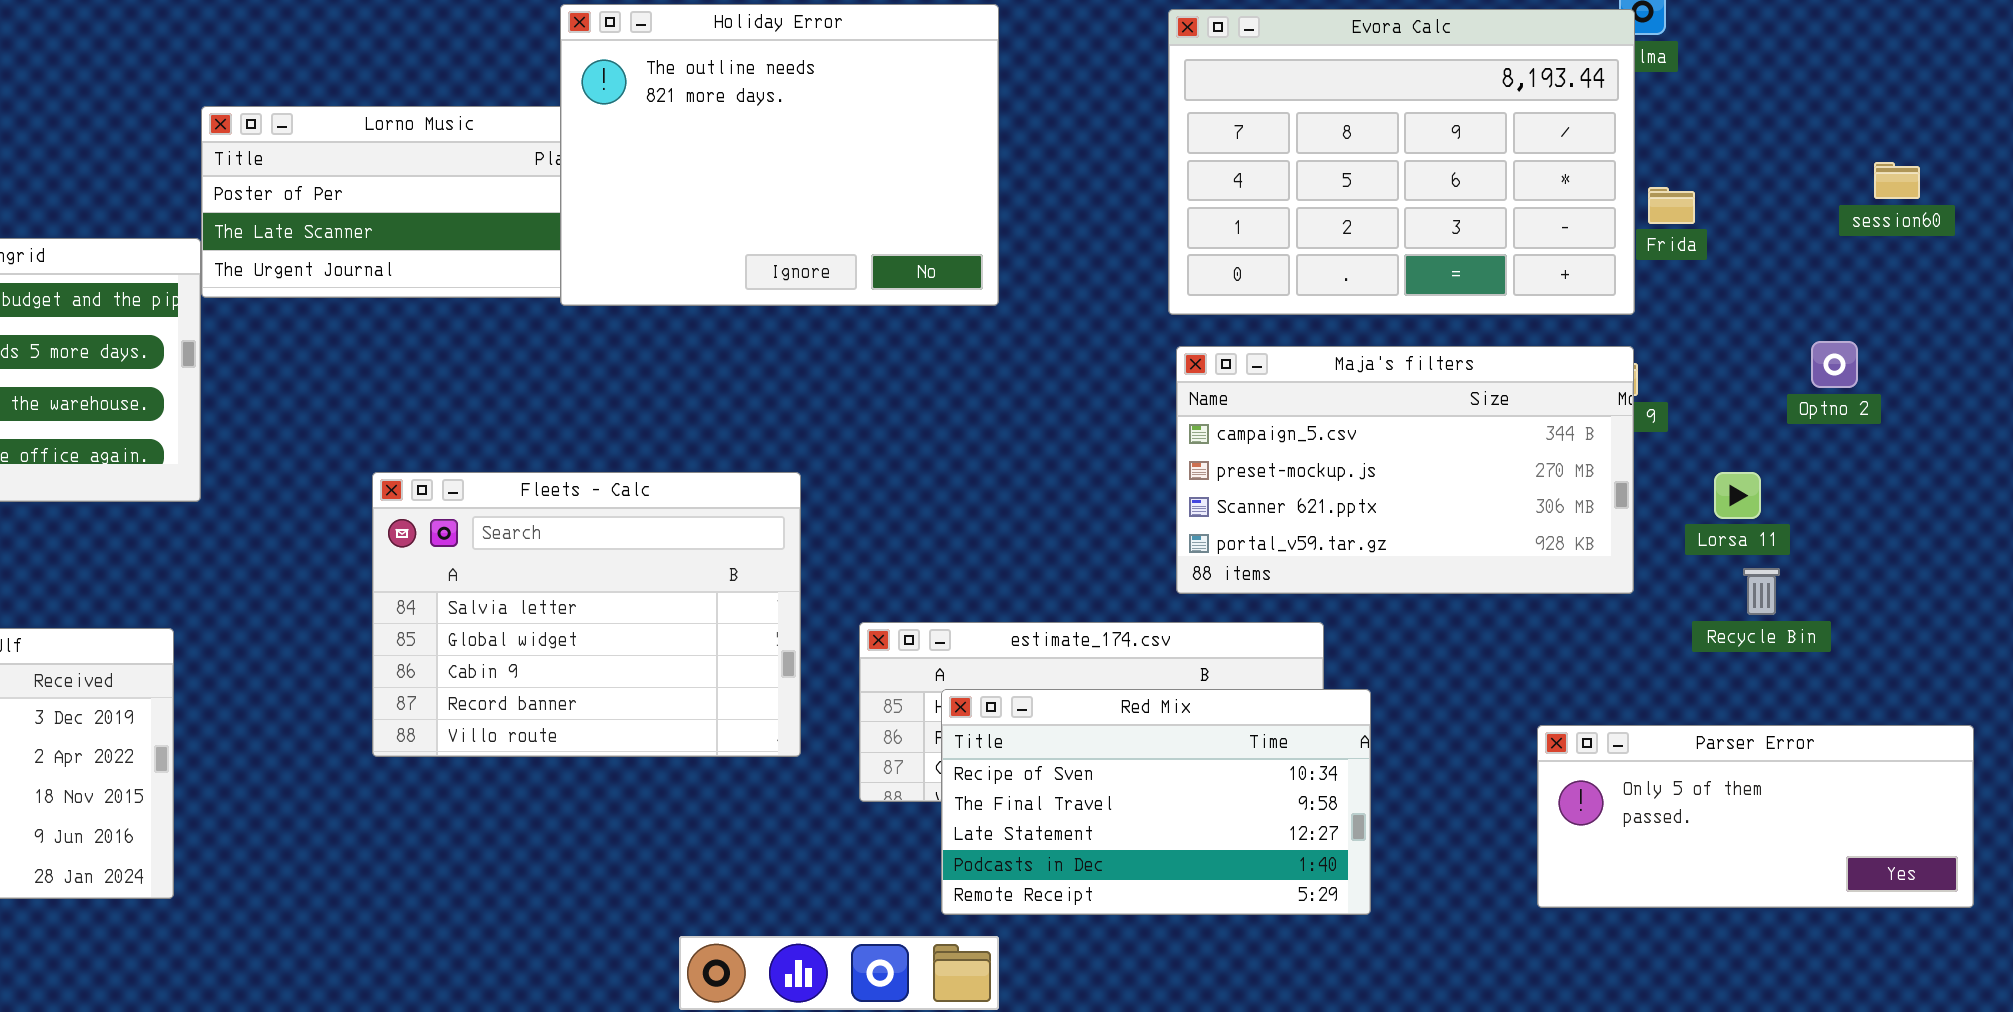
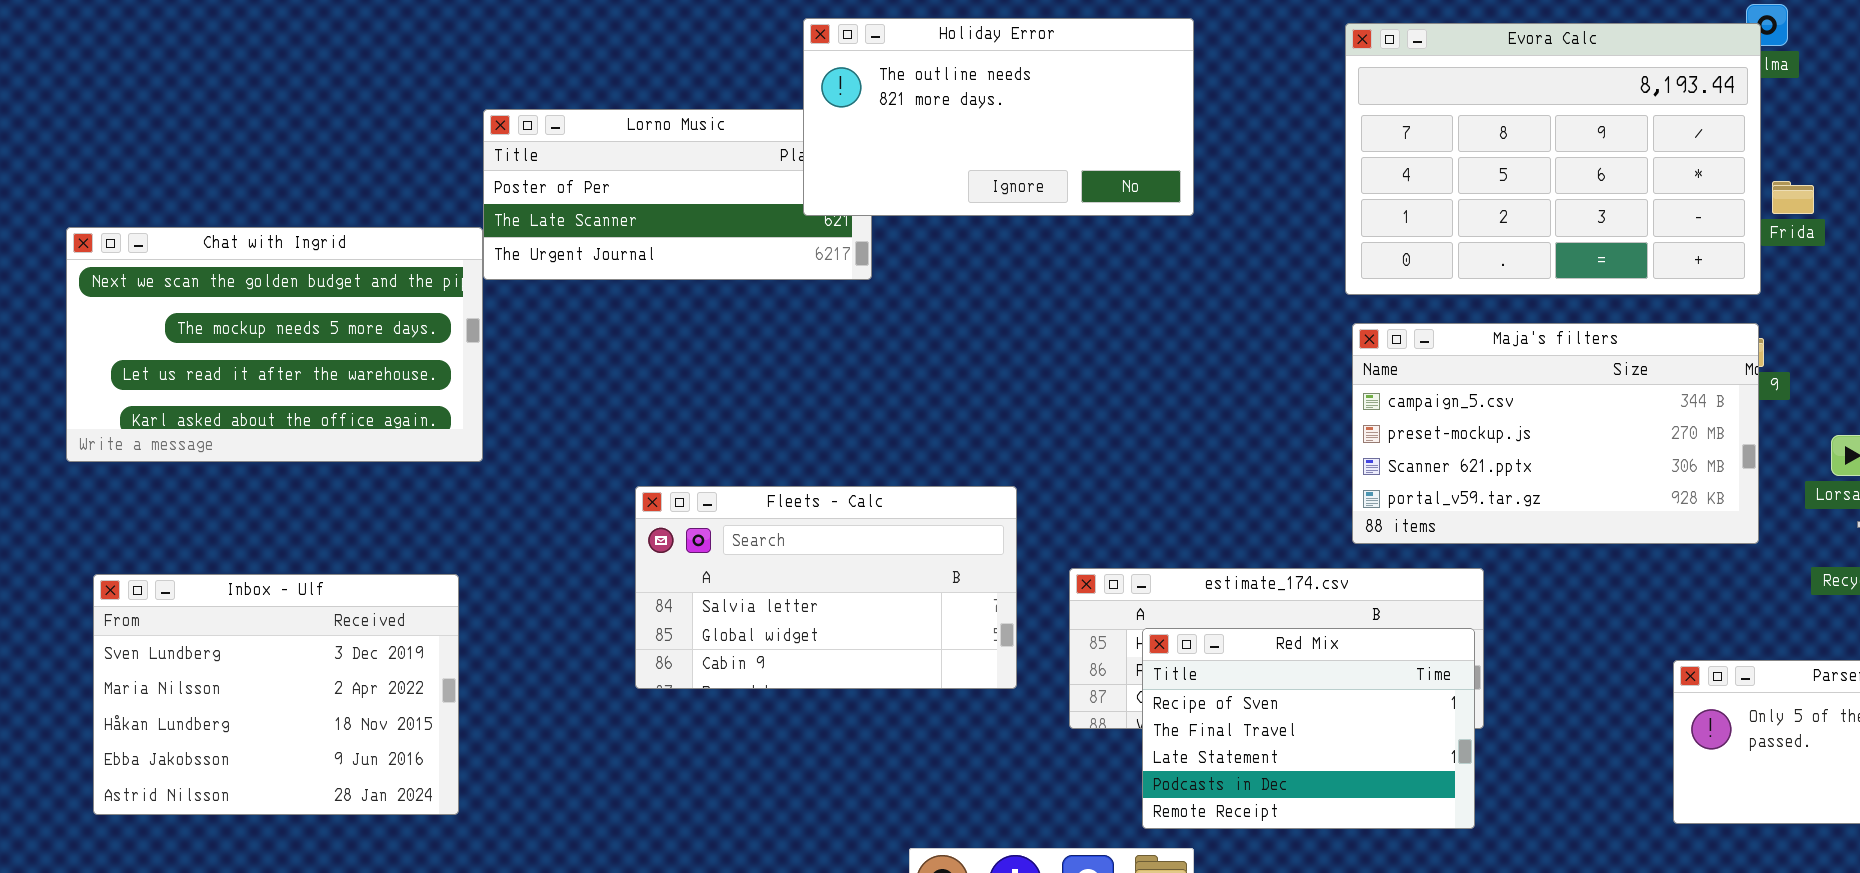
Holiday Error: [560,4,999,306] -> [803,18,1194,216], resized
Fleets - Calc: [372,472,801,757] -> [635,486,1017,689], resized
Red Mix: [941,689,1371,915] -> [1142,628,1475,829], resized

